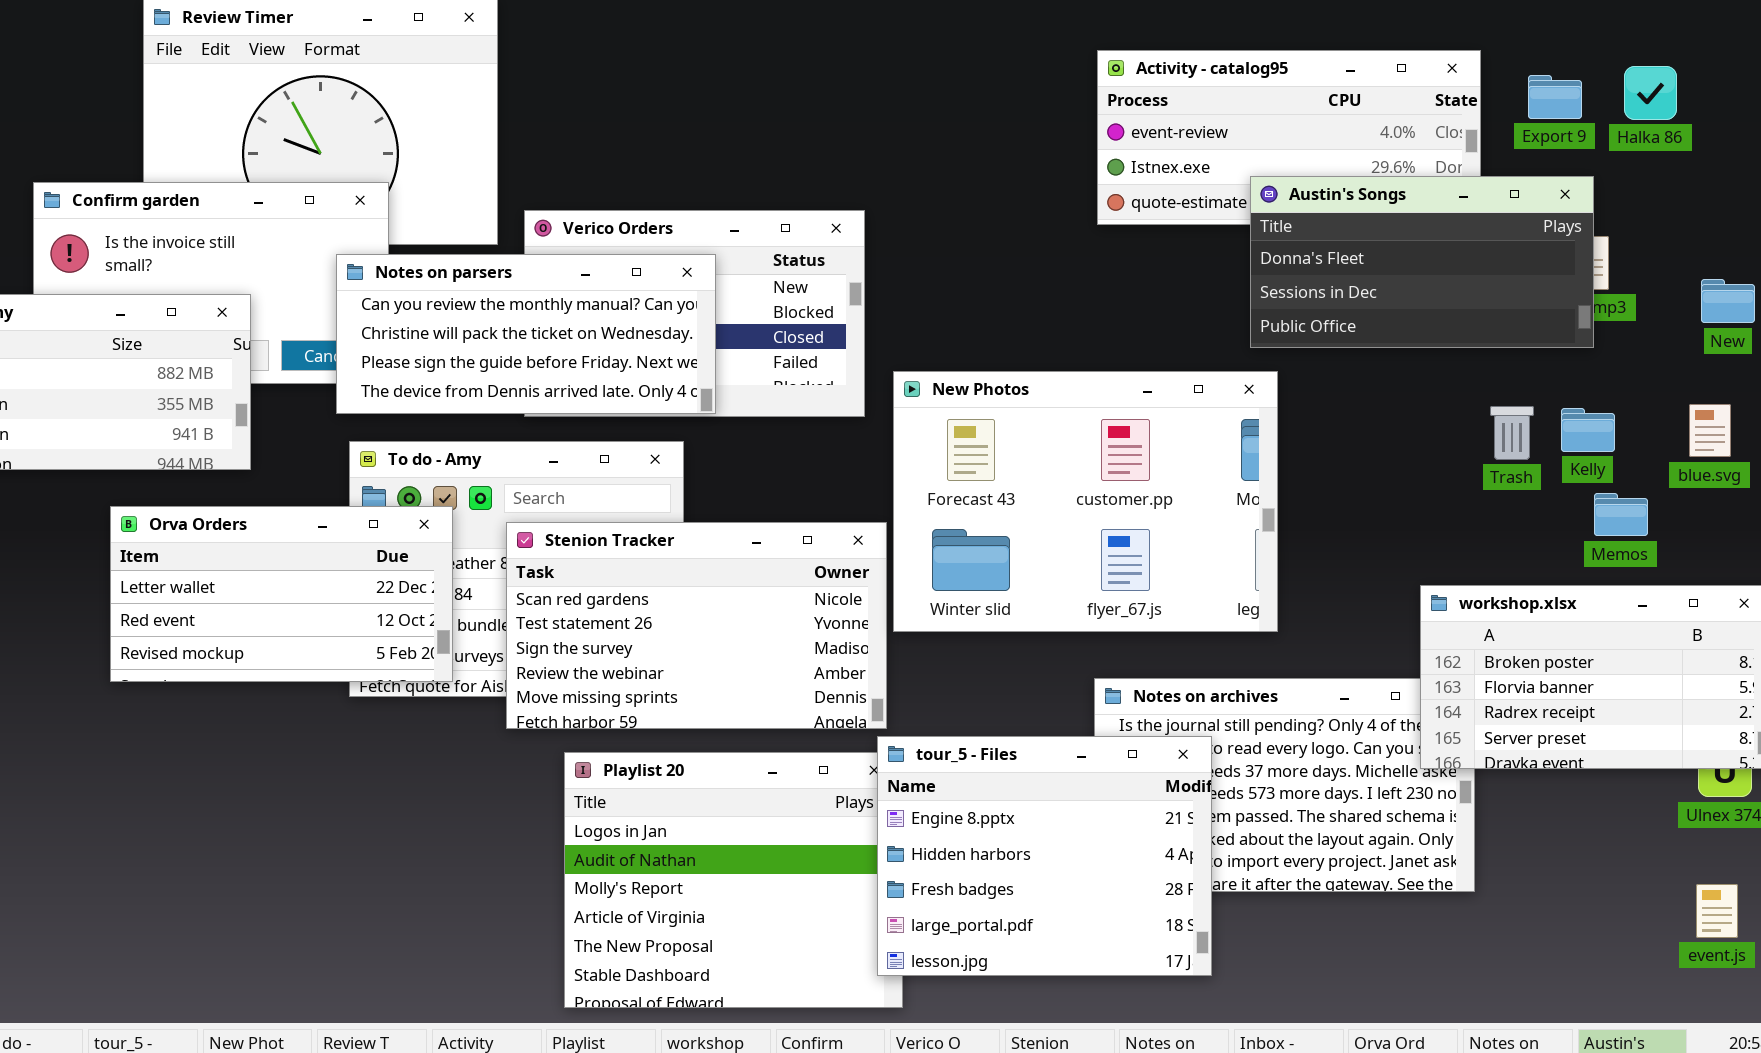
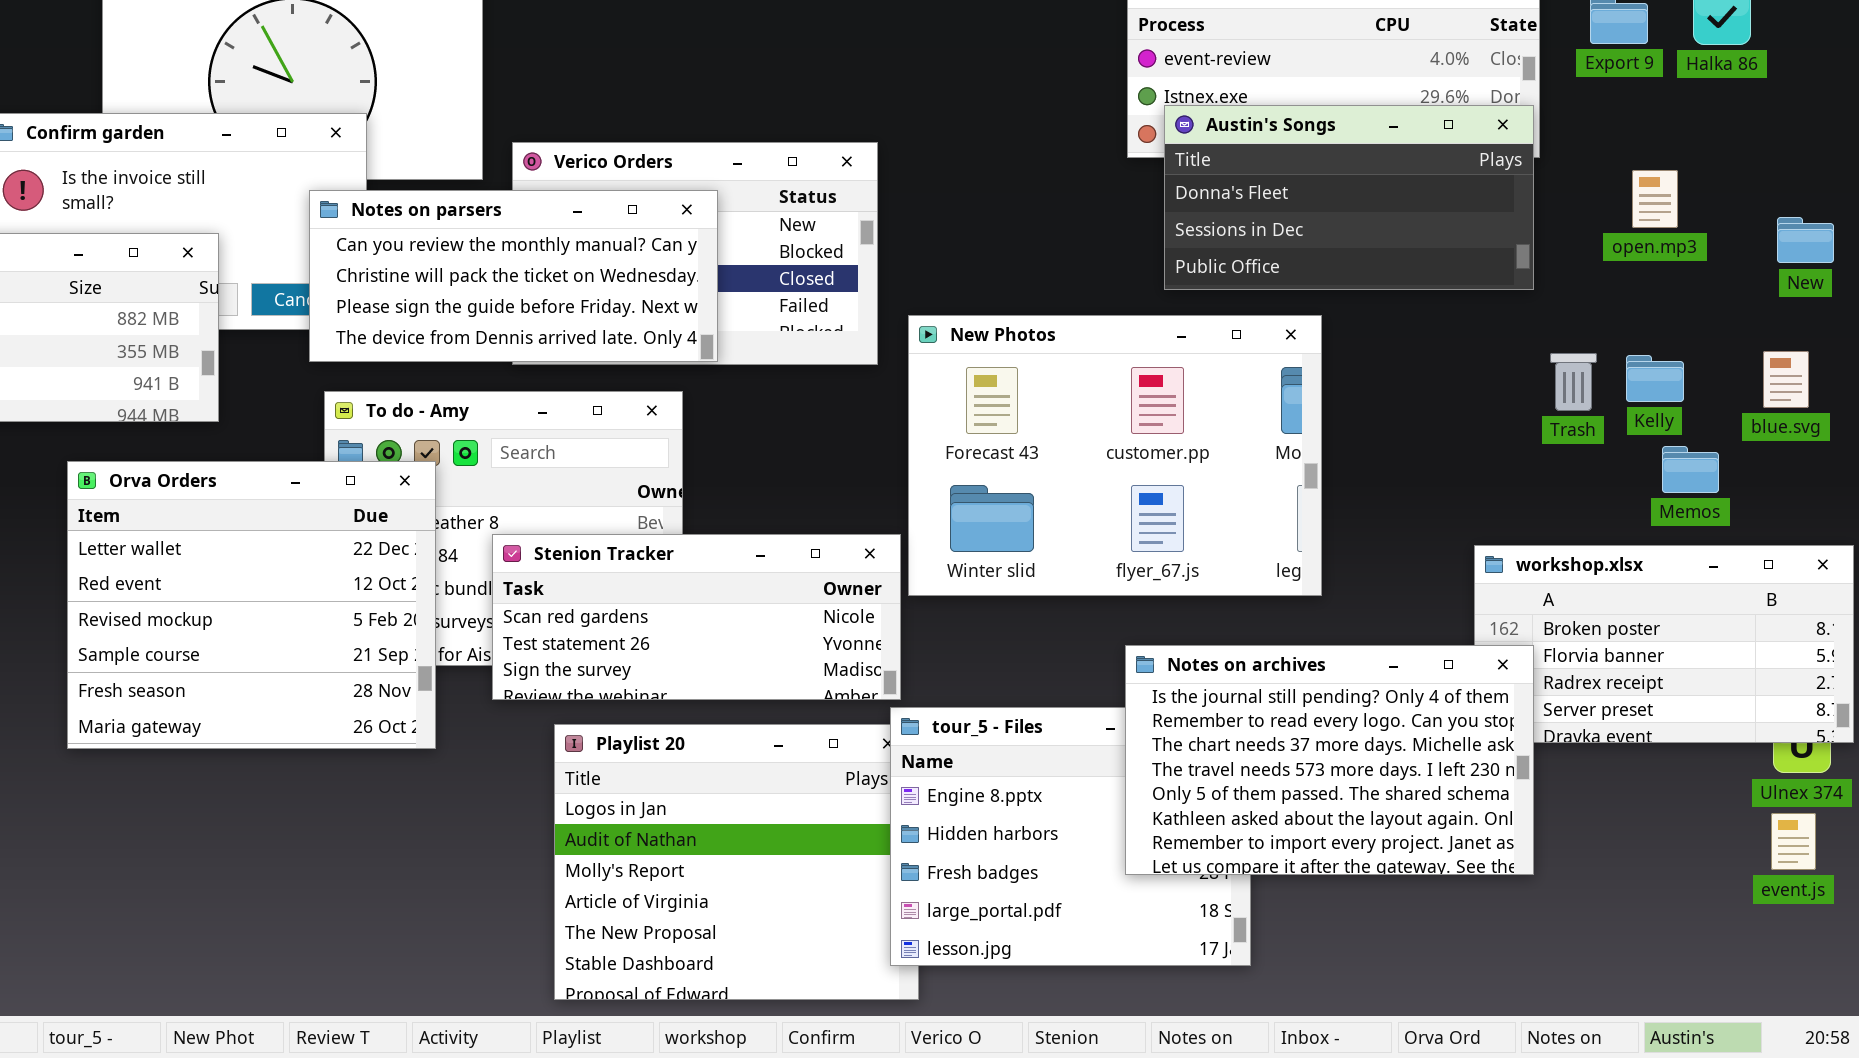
Austin's Songs: [1250,176,1594,348] -> [1164,105,1534,290], moved
Orva Orders: [110,506,453,682] -> [67,461,436,749], resized
Stenion Tracker: [506,522,887,729] -> [492,534,901,700], resized
Notes on archives: [1094,678,1475,892] -> [1125,645,1534,875], raised
event.js: [1696,884,1738,938] -> [1771,813,1816,870], moved

